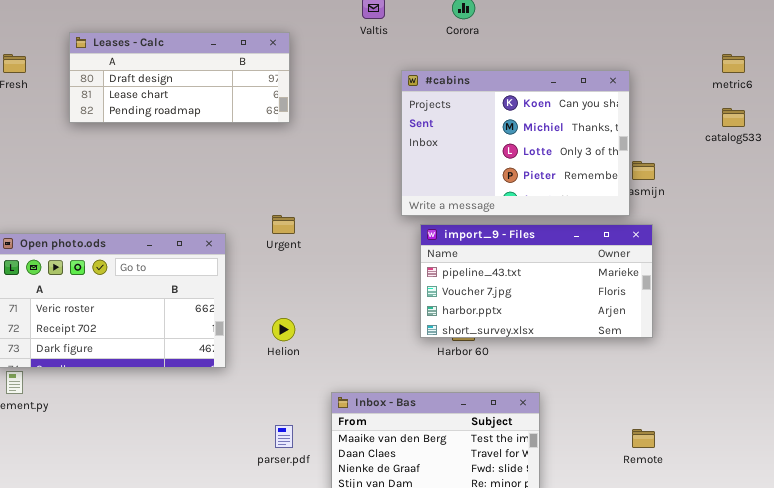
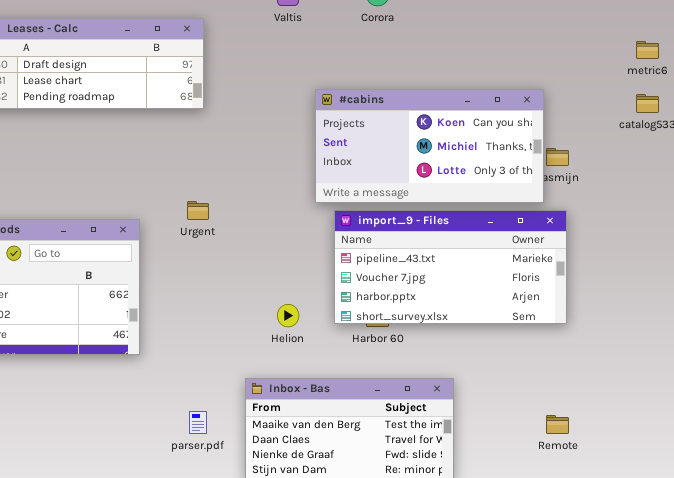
#cabins: [401,70,630,216] -> [315,89,544,203], resized
Helion: [272,318,295,341] -> [277,304,299,327], moved

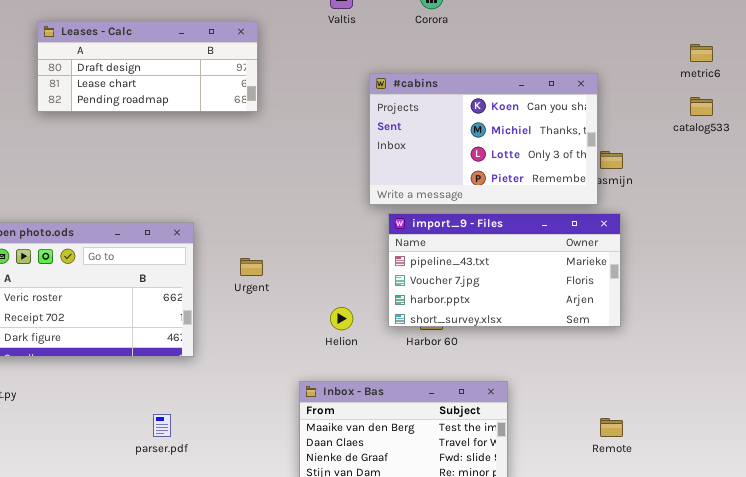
#cabins: [315,89,544,203] -> [369,73,598,205], resized
Urgent: [187,201,209,220] -> [240,258,263,276], moved
parser.pdf: [189,411,207,434] -> [153,414,171,437], moved

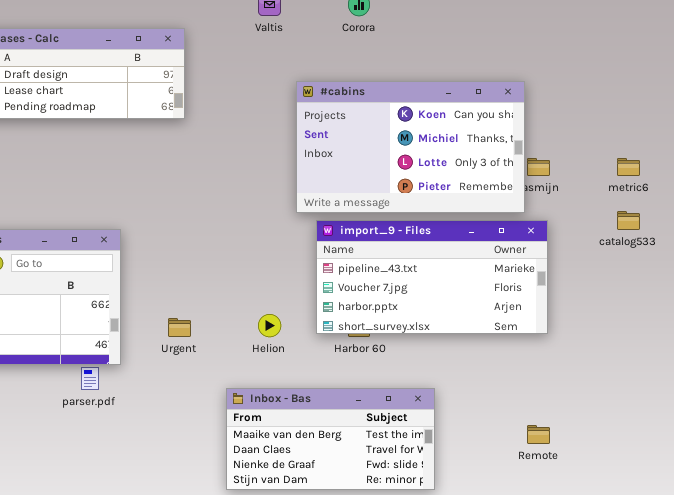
metric6: [690,44,713,62] -> [617,158,640,176], moved
catalog533: [690,97,713,116] -> [617,211,640,230], moved
Urgent: [240,258,263,276] -> [168,318,191,337], moved
parser.pdf: [153,414,171,437] -> [81,367,99,390], moved

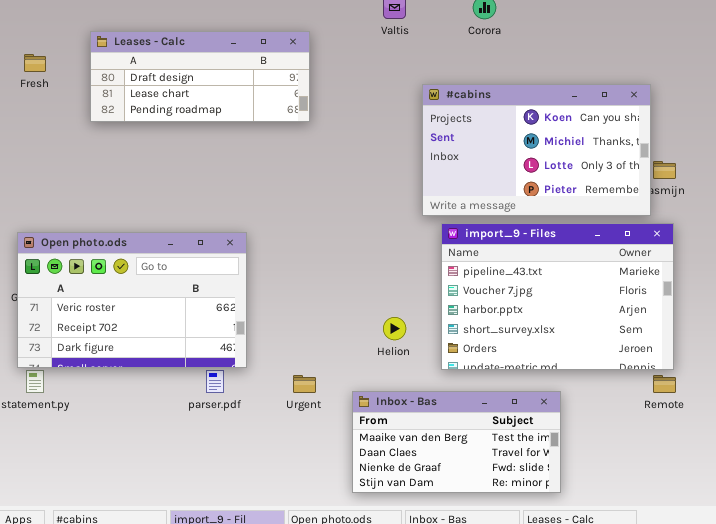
import_9 - Files: [316,220,548,334] -> [441,223,674,370], resized
Urgent: [168,318,191,337] -> [293,375,316,393], moved
Remote: [527,425,550,444] -> [653,375,676,393], moved

